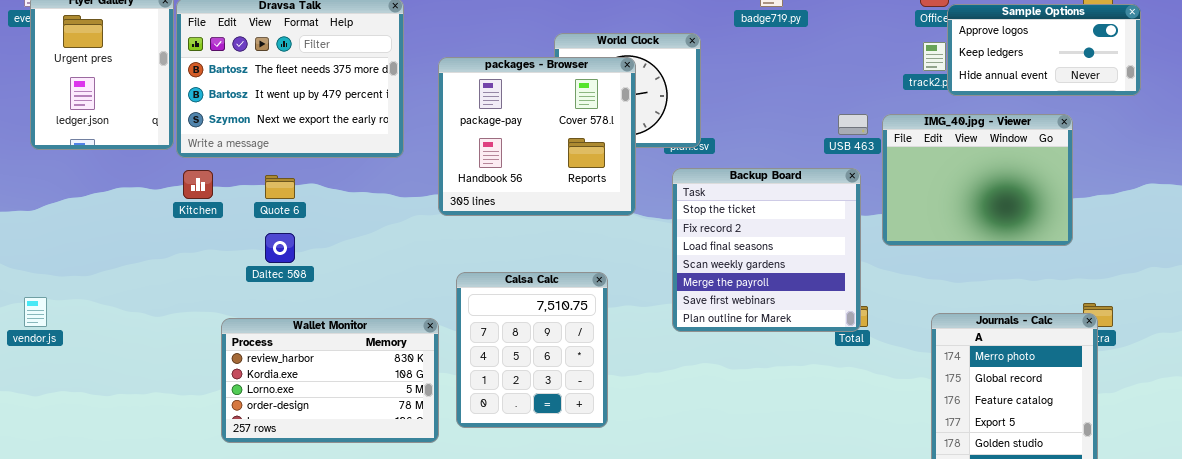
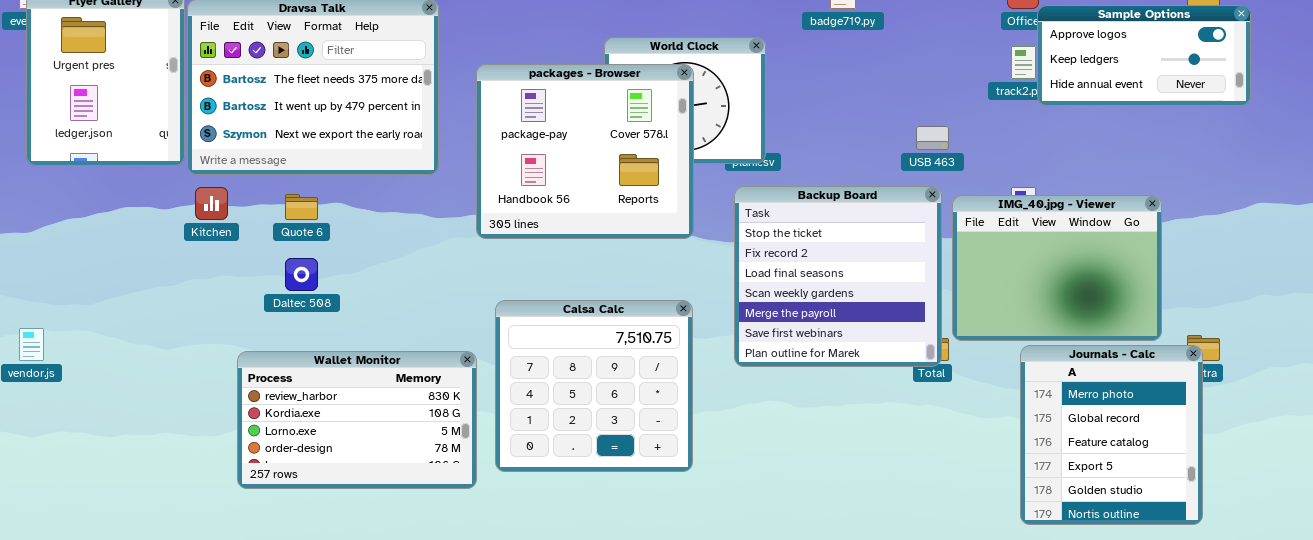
IMG_40.jpg - Viewer: [882,114,1073,246] -> [952,195,1162,341], moved
Calsa Calc: [456,272,608,428] -> [495,300,693,472], resized

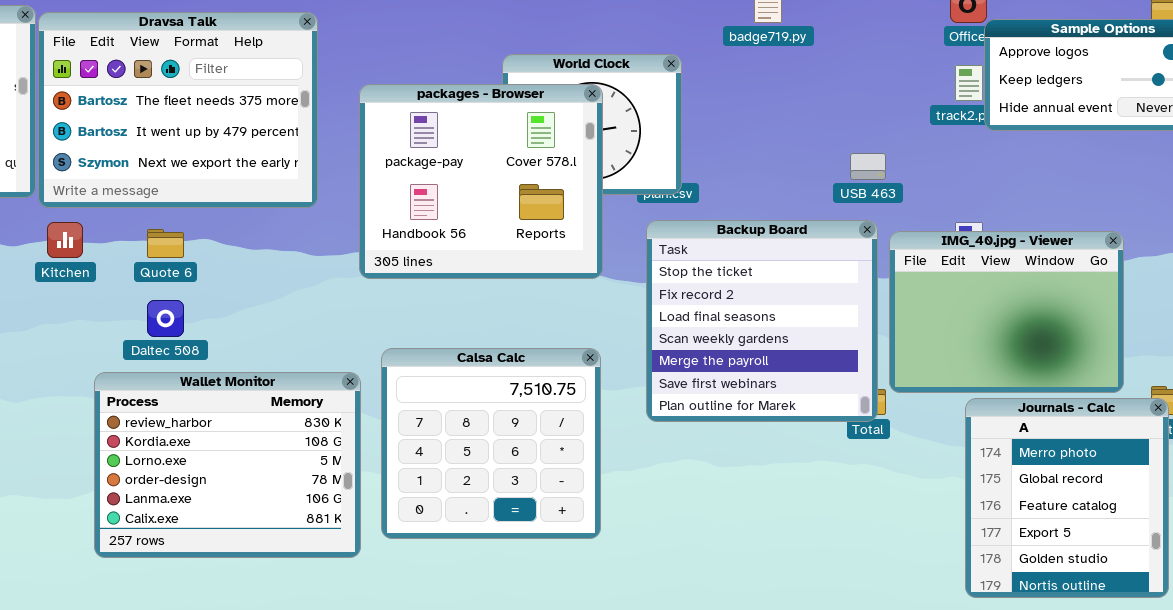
Wallet Monitor: [237,351,477,489] -> [94,372,361,558], resized

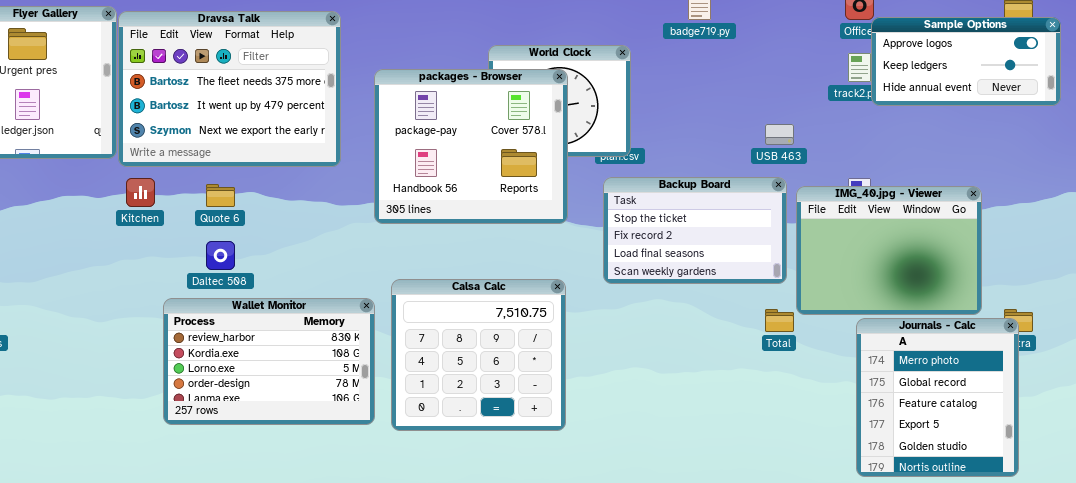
Backup Board: [646,220,878,422] -> [603,177,787,284], resized
Wallet Monitor: [94,372,361,558] -> [163,298,375,425], resized

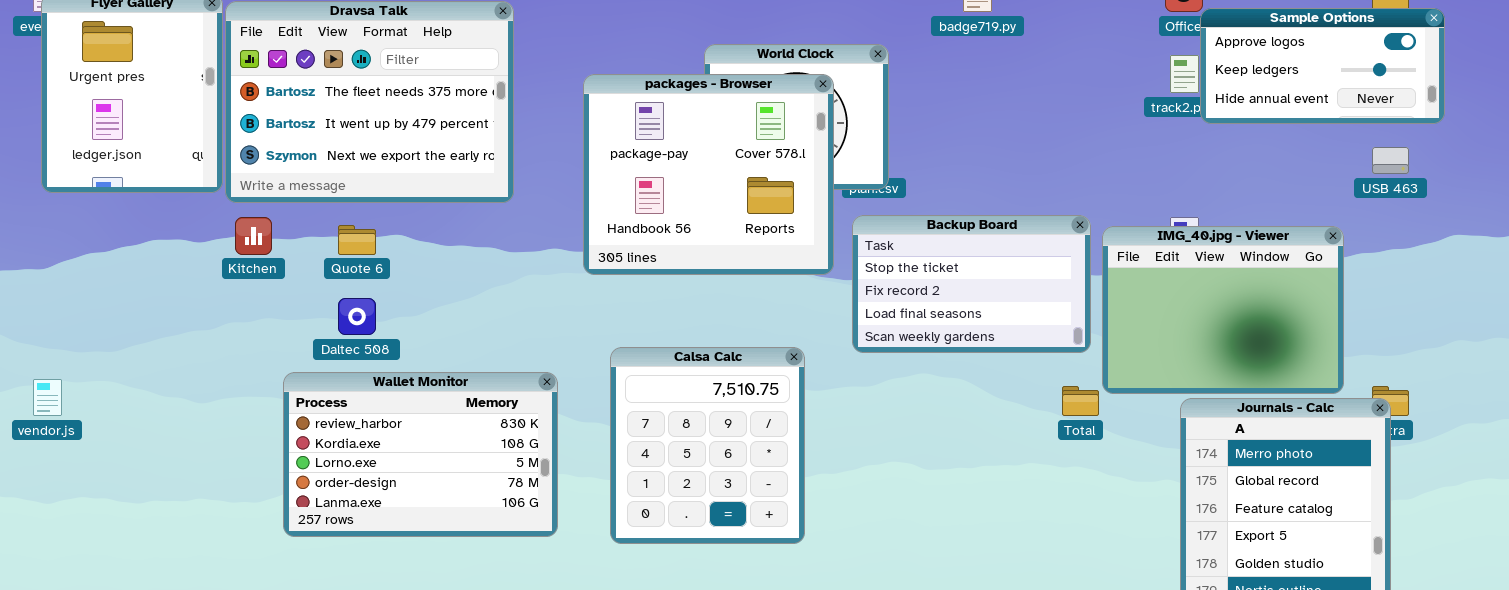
packages - Browser: [374,69,568,224] -> [583,74,834,275], moved
USB 463: [765,124,794,145] -> [1372,147,1409,174], moved
Calsa Calc: [391,279,566,431] -> [610,347,805,544], resized

